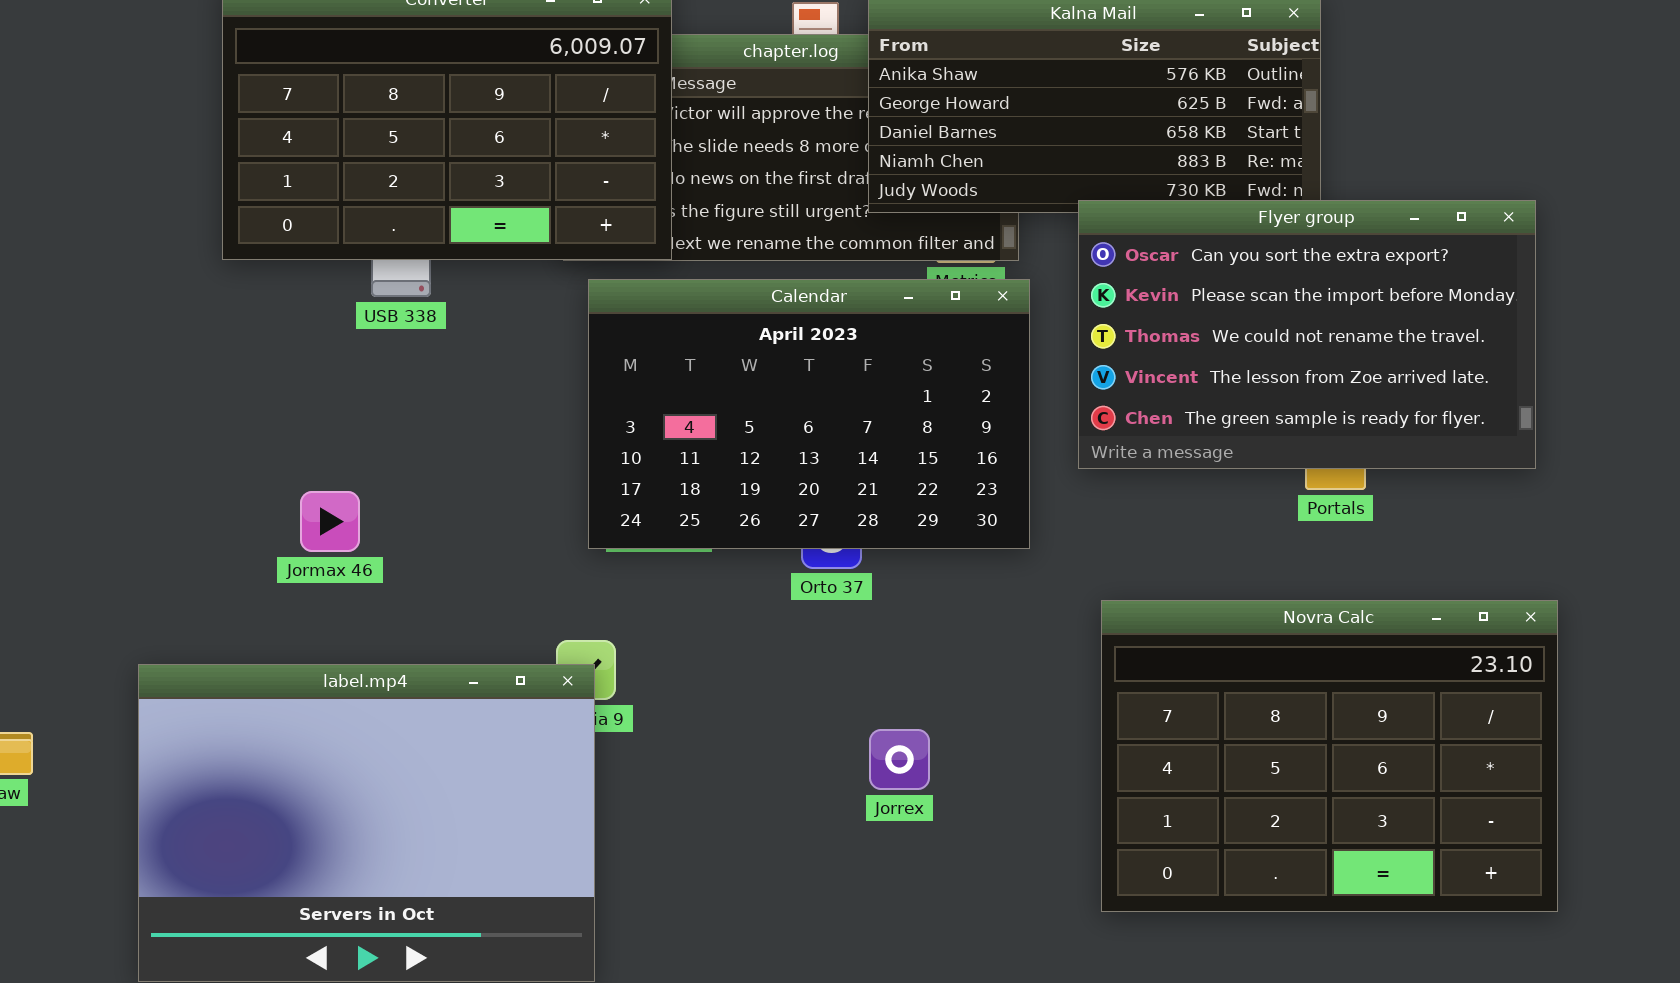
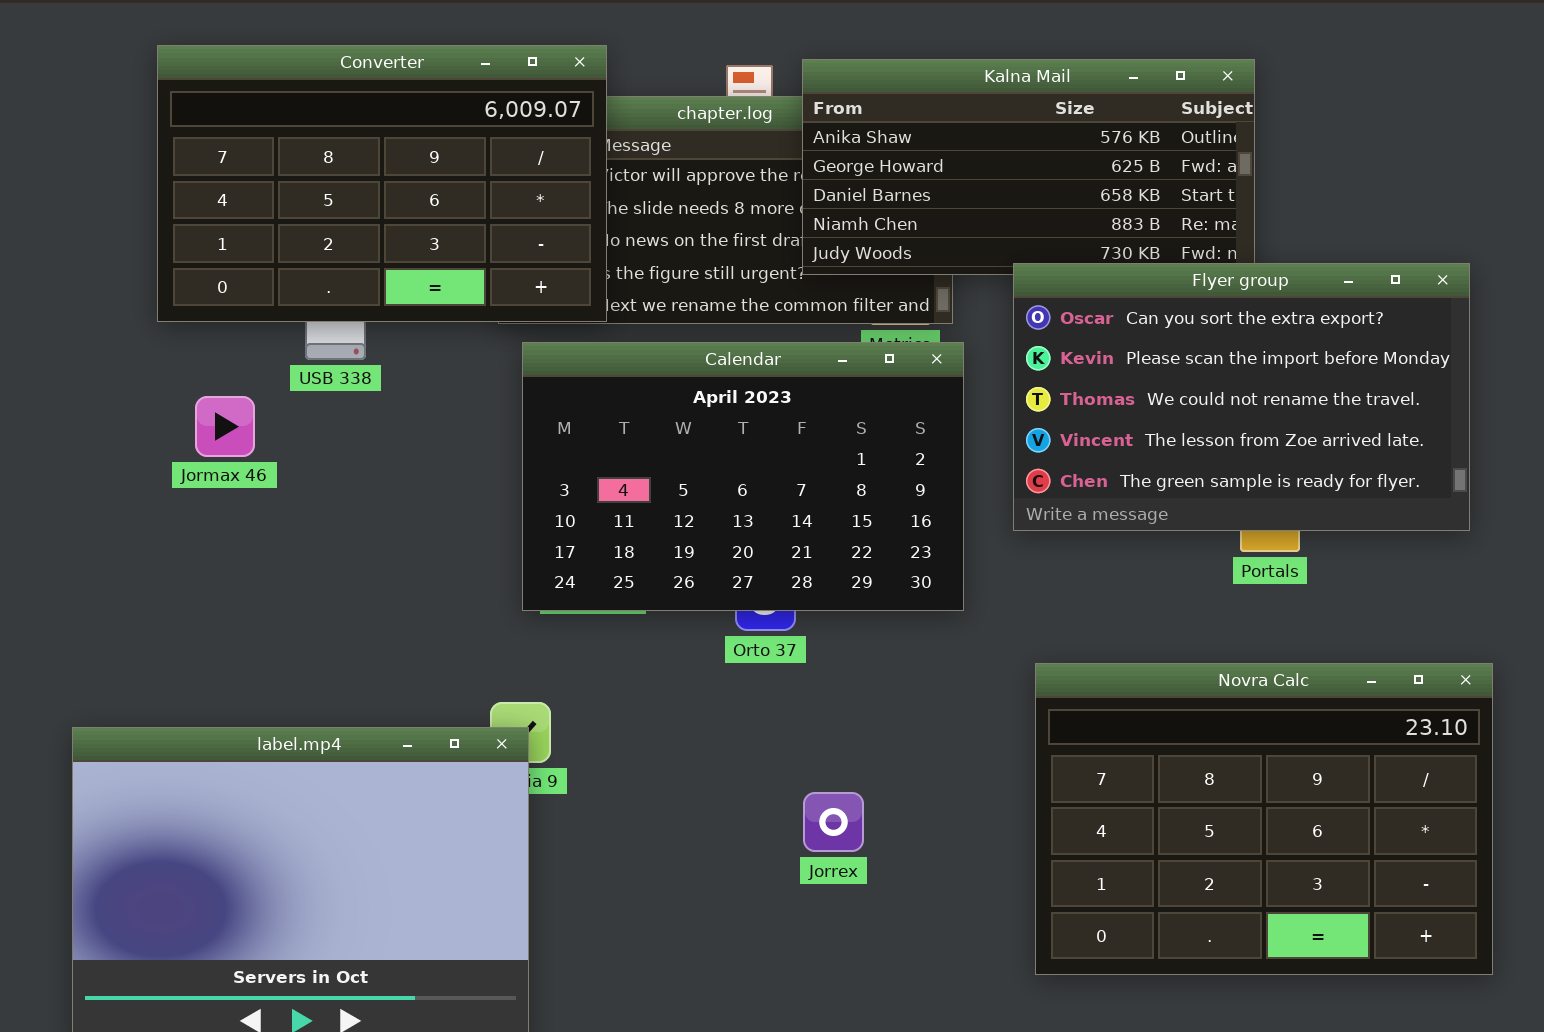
Jormax 46: [300,491,360,552] -> [195,396,255,457], moved

